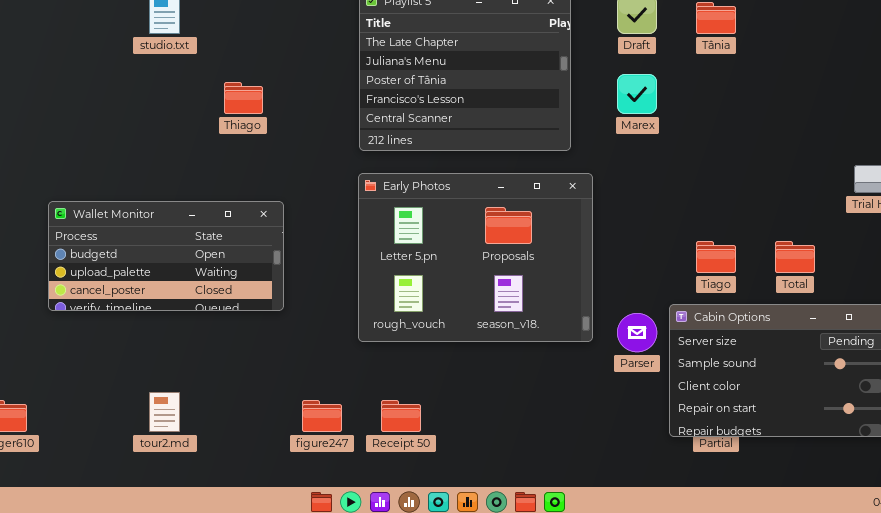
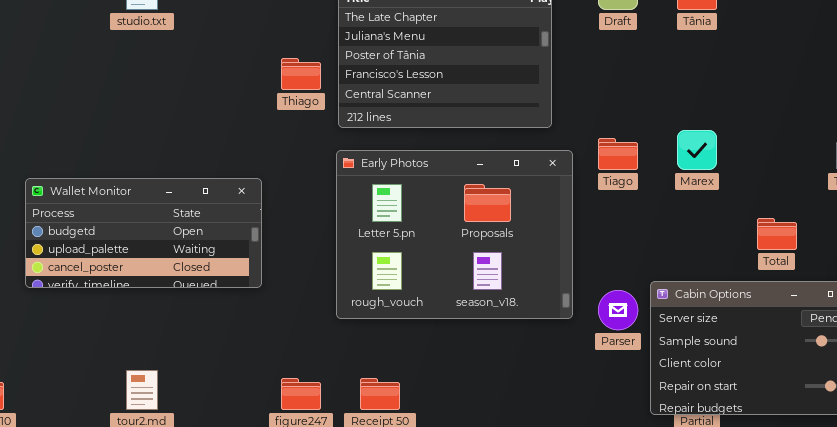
Marex: [617,74,657,114] -> [677,130,717,170], moved
Thiago: [224,82,263,114] -> [281,58,321,90], moved
Tiago: [696,241,736,273] -> [598,138,638,170], moved

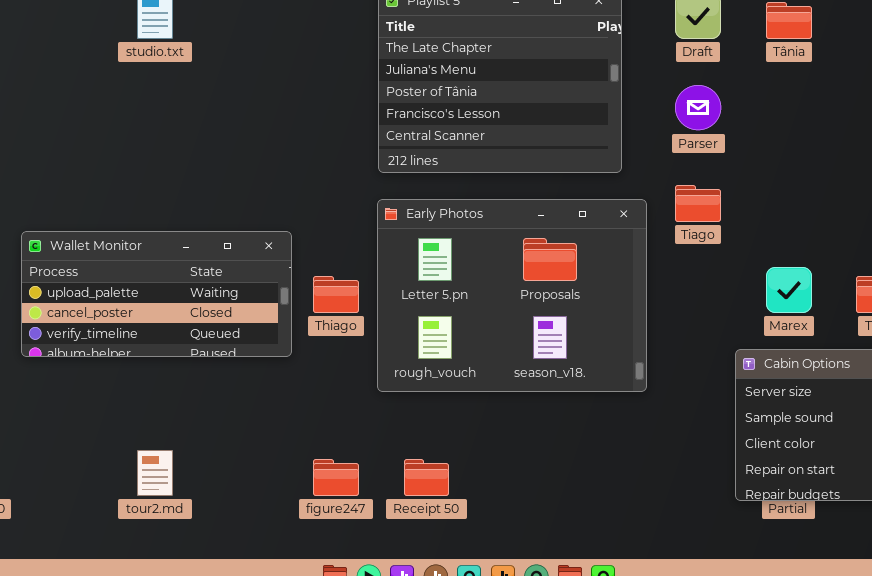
Thiago: [281,58,321,90] -> [313,276,359,313], moved
Marex: [677,130,717,170] -> [766,267,812,313], moved
Wallet Monitor: [25,178,262,288] -> [21,231,292,357], scrolled down 1 row
Parser: [598,290,638,330] -> [675,85,721,130], moved

